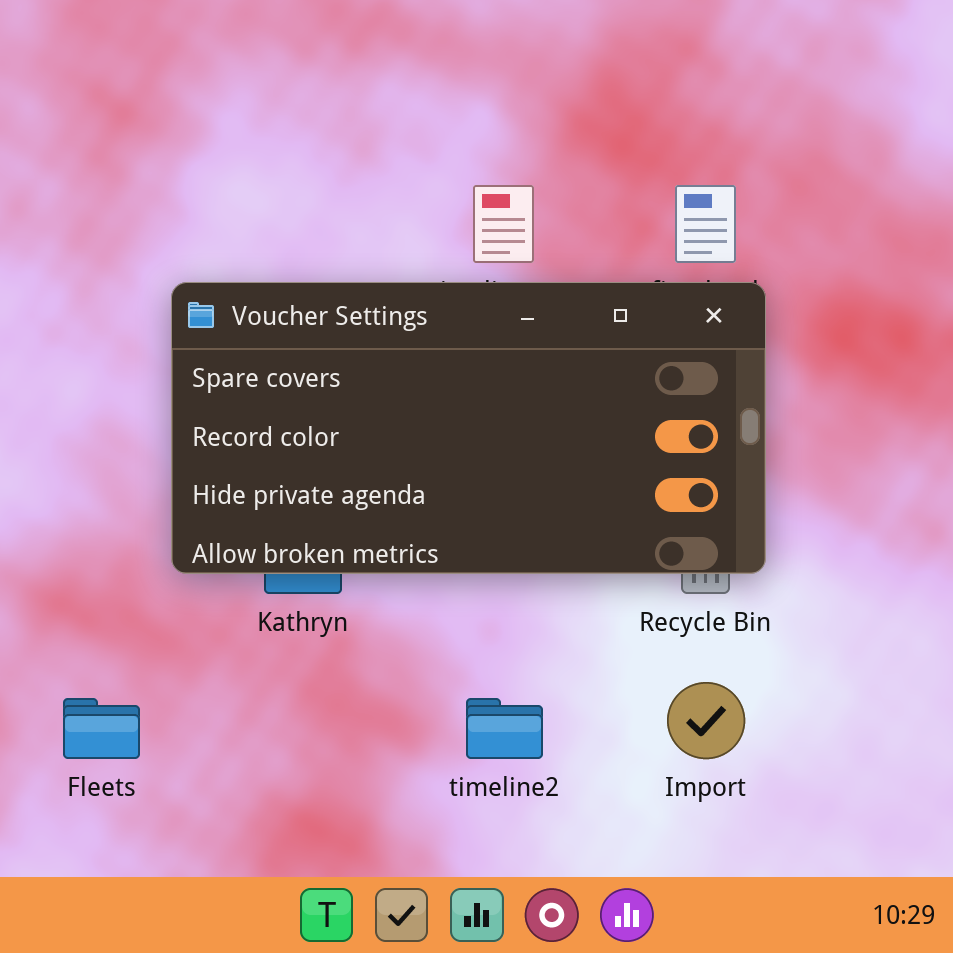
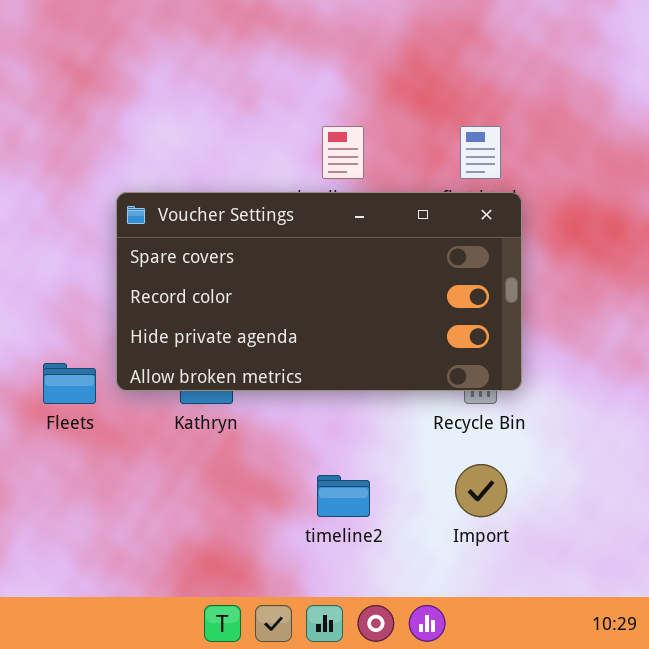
Fleets: [63,698,140,759] -> [43,363,96,404], moved

